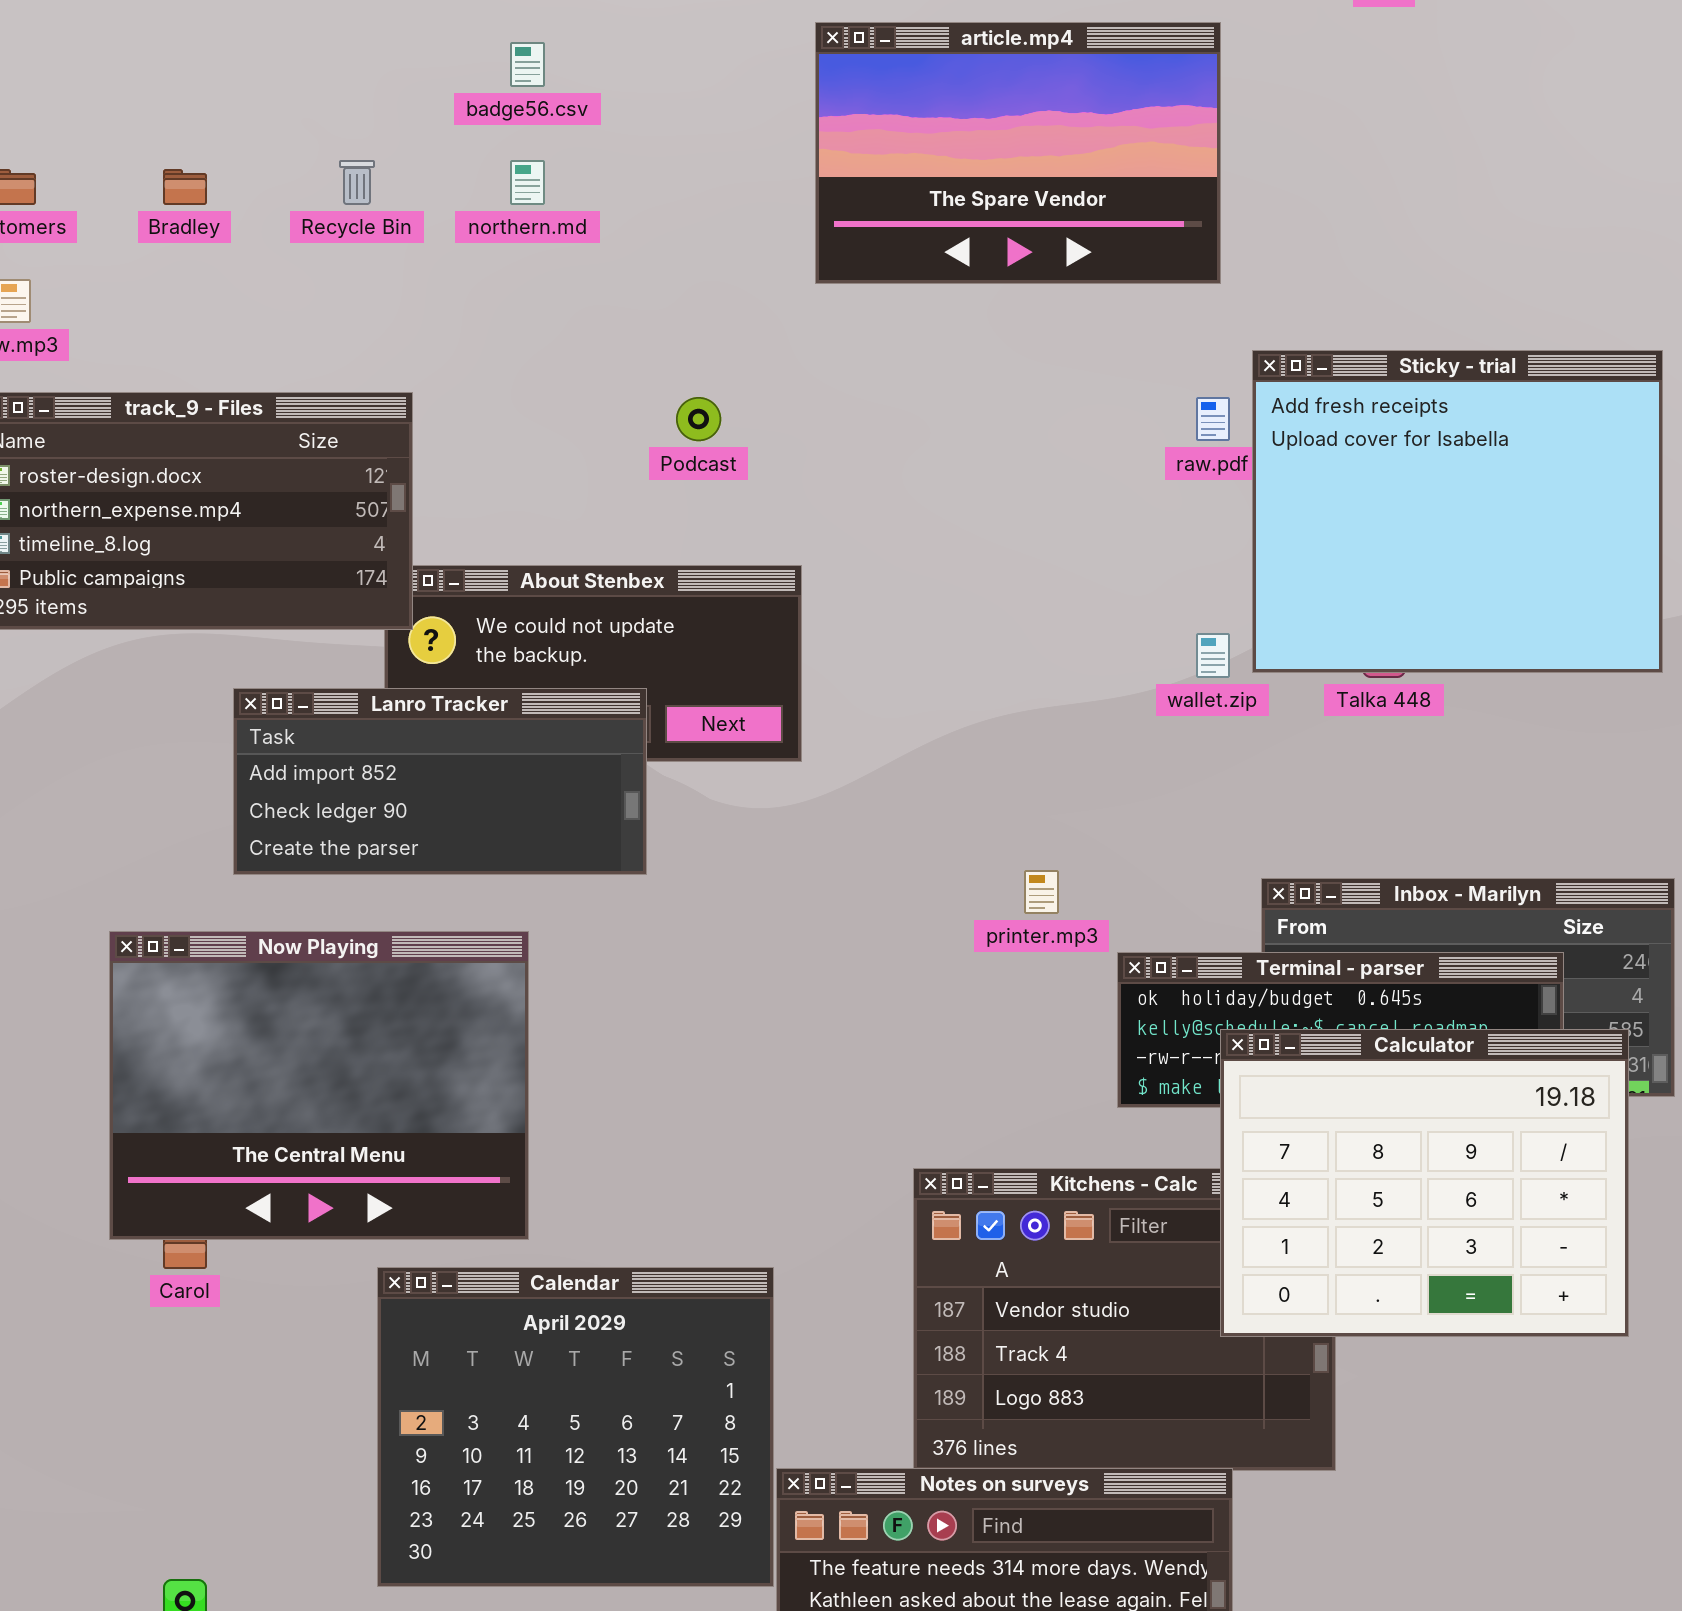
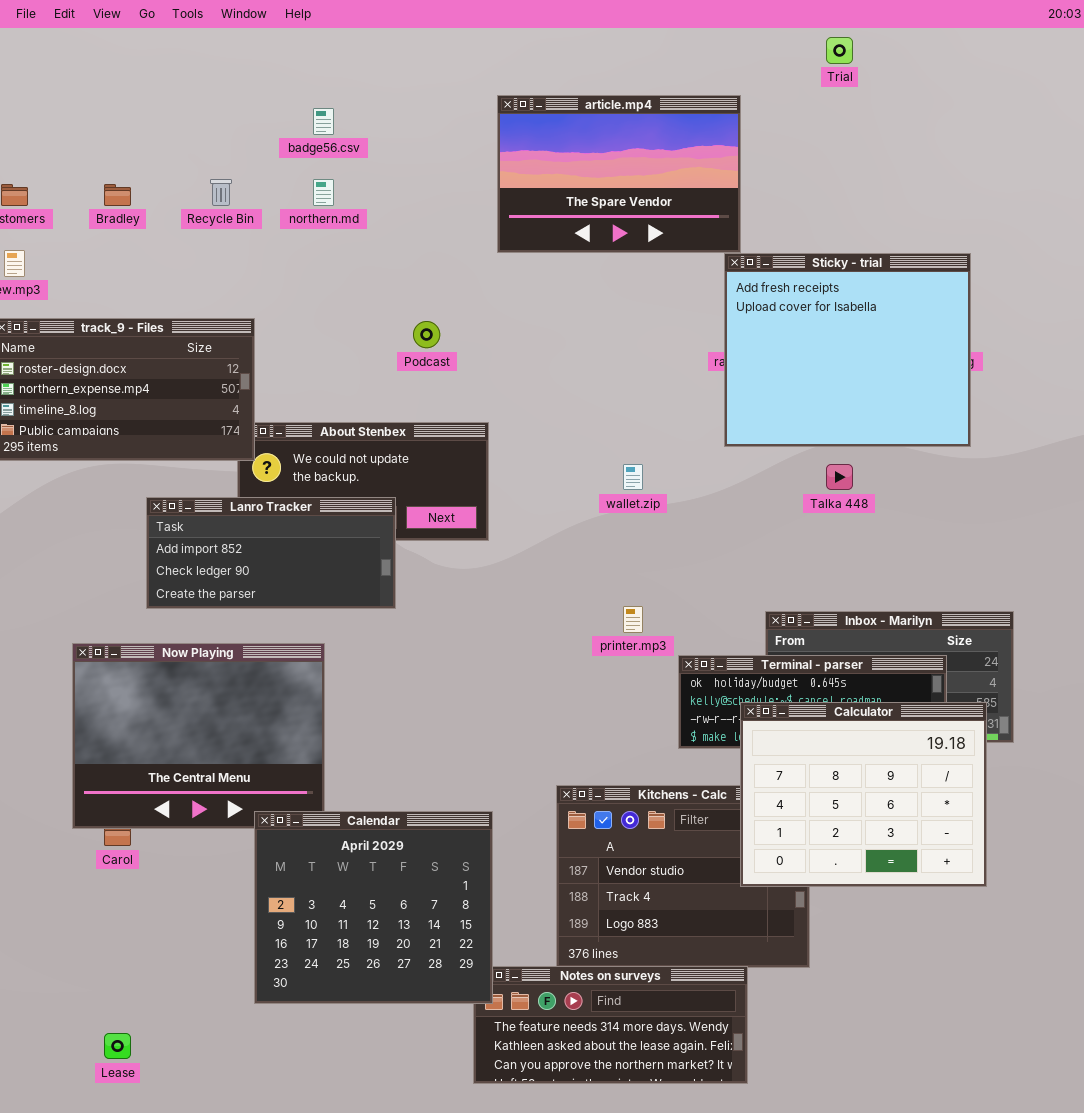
Sticky - trial: [1252,350,1663,673] -> [724,253,971,447], moved
wallet.zip: [1196,633,1230,678] -> [623,464,643,490], moved
Calendar: [377,1267,774,1587] -> [254,811,493,1004], moved

